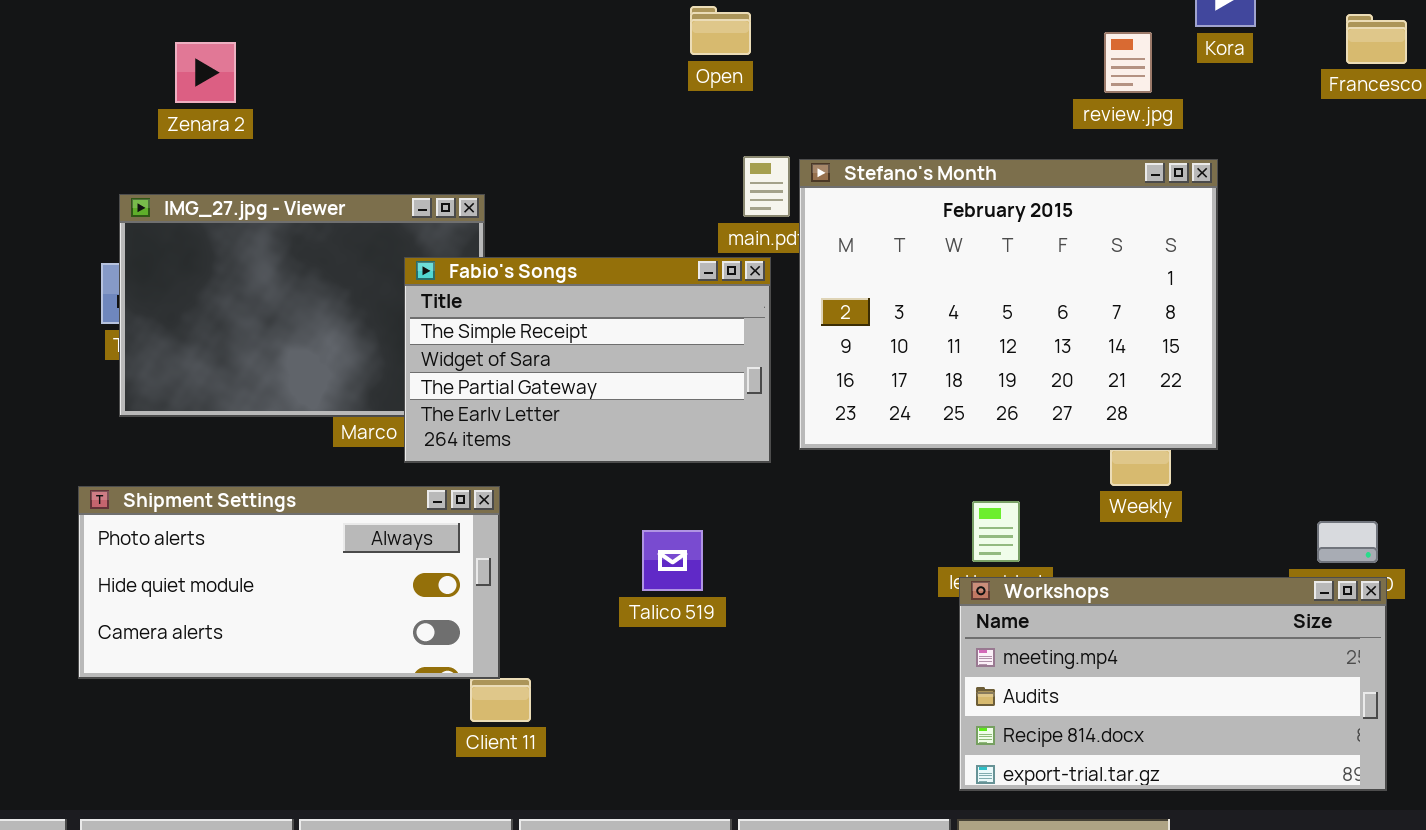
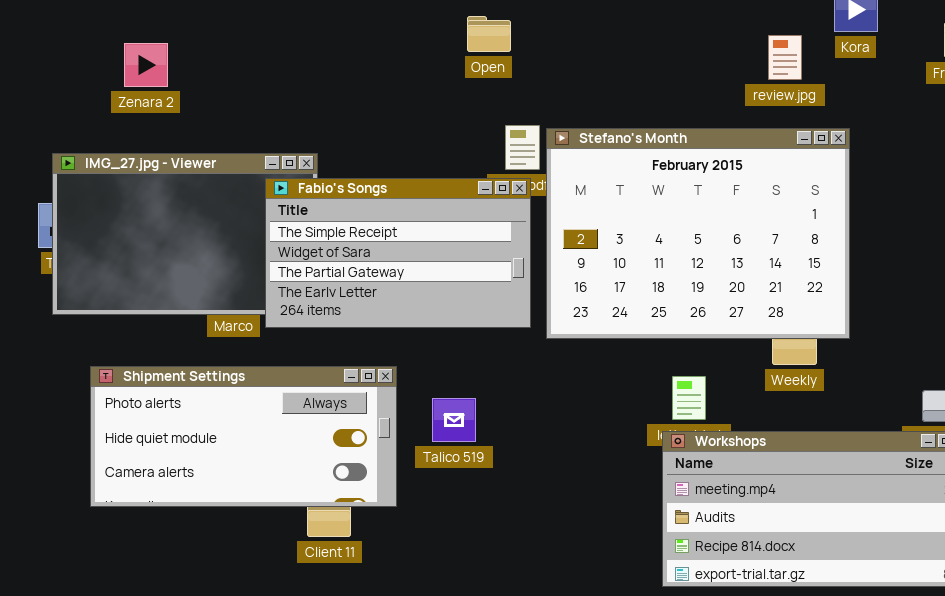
Zenara 2: [175,42,236,103] -> [124,43,168,87], moved
Fabio's Songs: [404,257,771,463] -> [265,178,531,328], moved
Shipment Settings: [78,486,500,679] -> [90,366,397,507], moved

